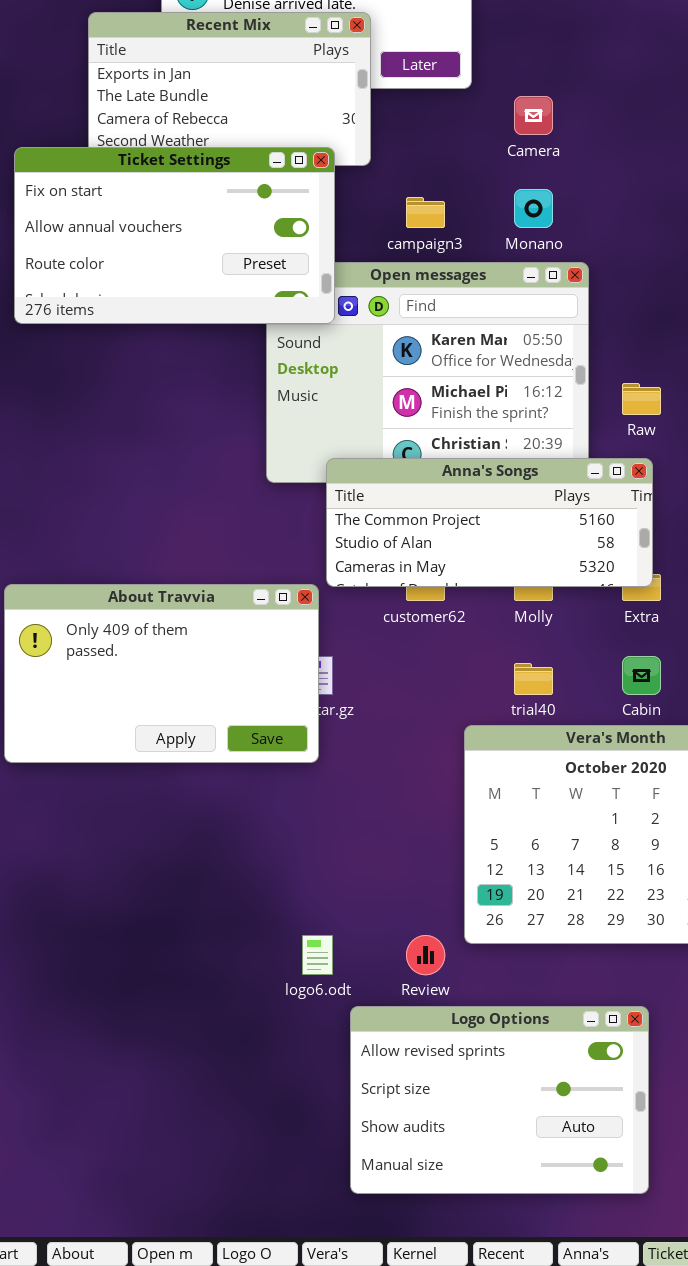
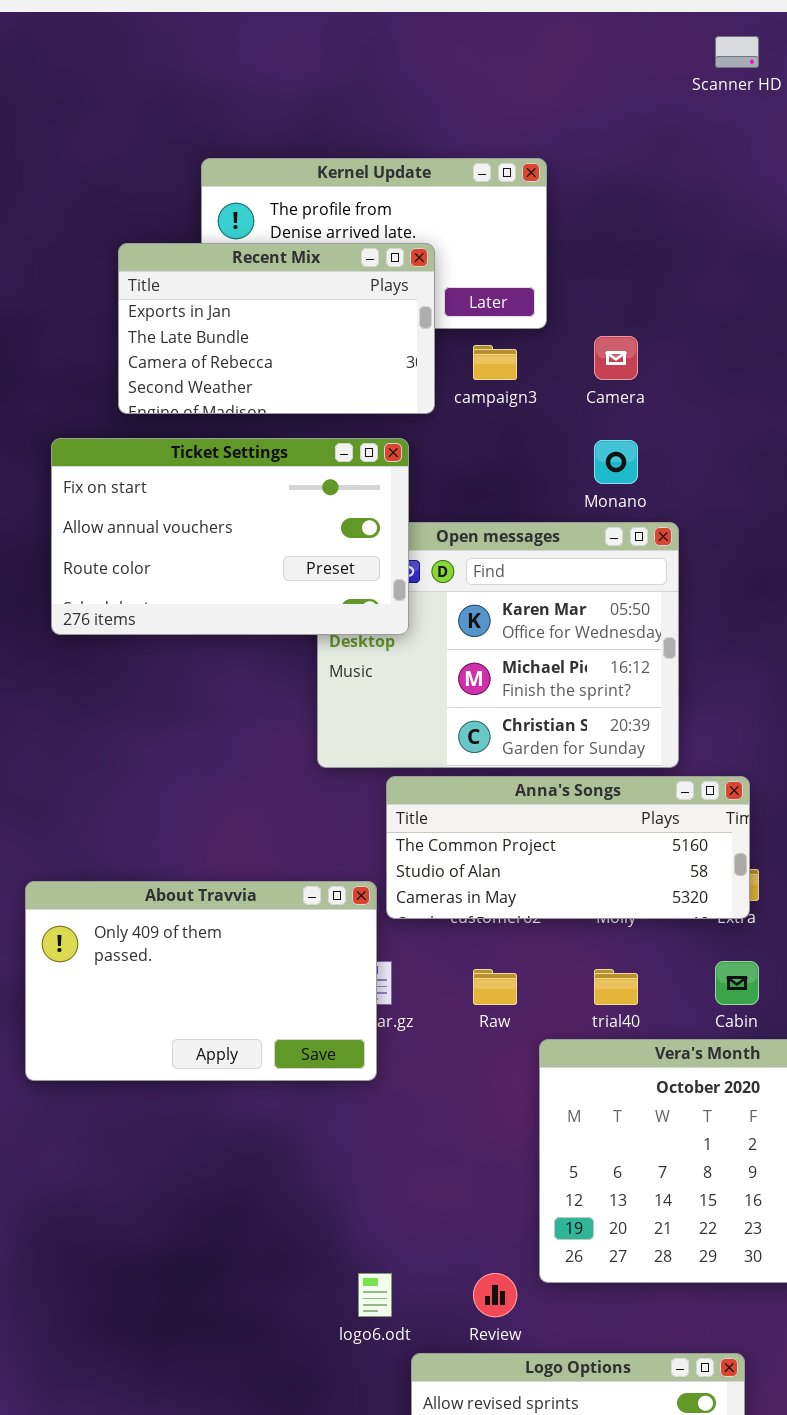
Ticket Settings: [14,147,335,324] -> [51,438,409,635], moved
campaign3: [406,197,445,228] -> [473,345,517,380], moved
Raw: [622,383,661,415] -> [473,969,517,1005], moved
Anna's Songs: [326,458,653,587] -> [386,776,750,919], moved

